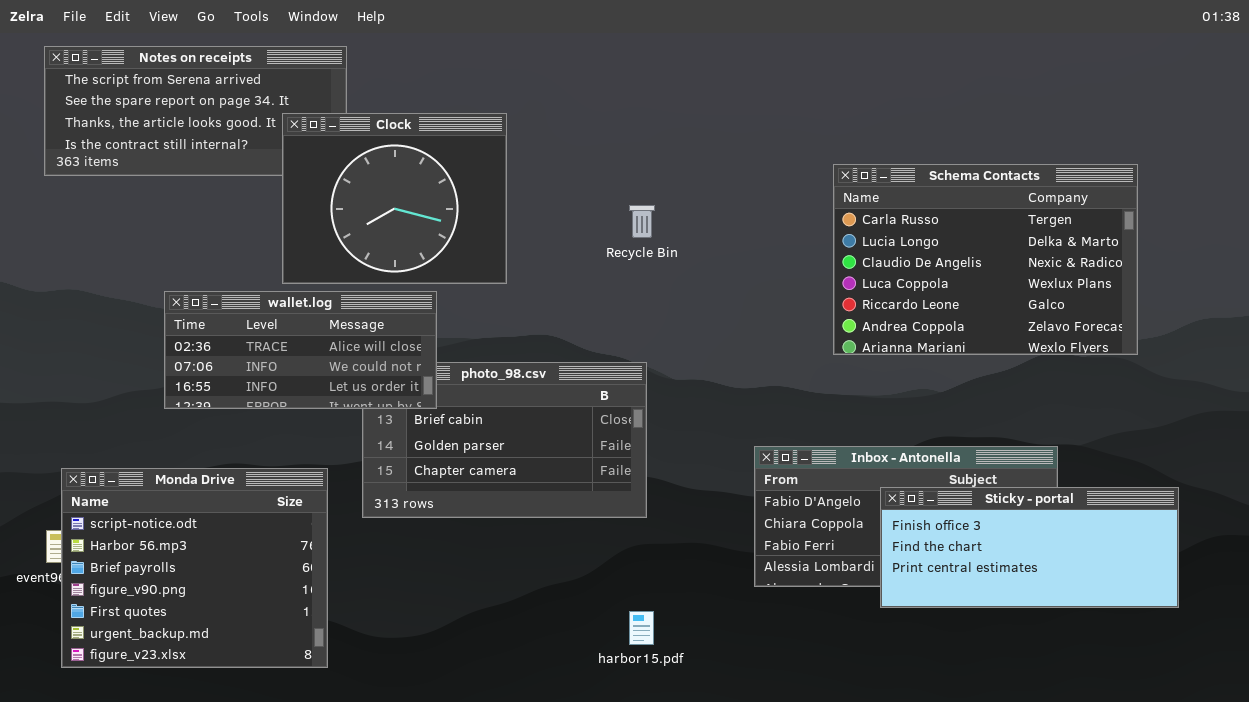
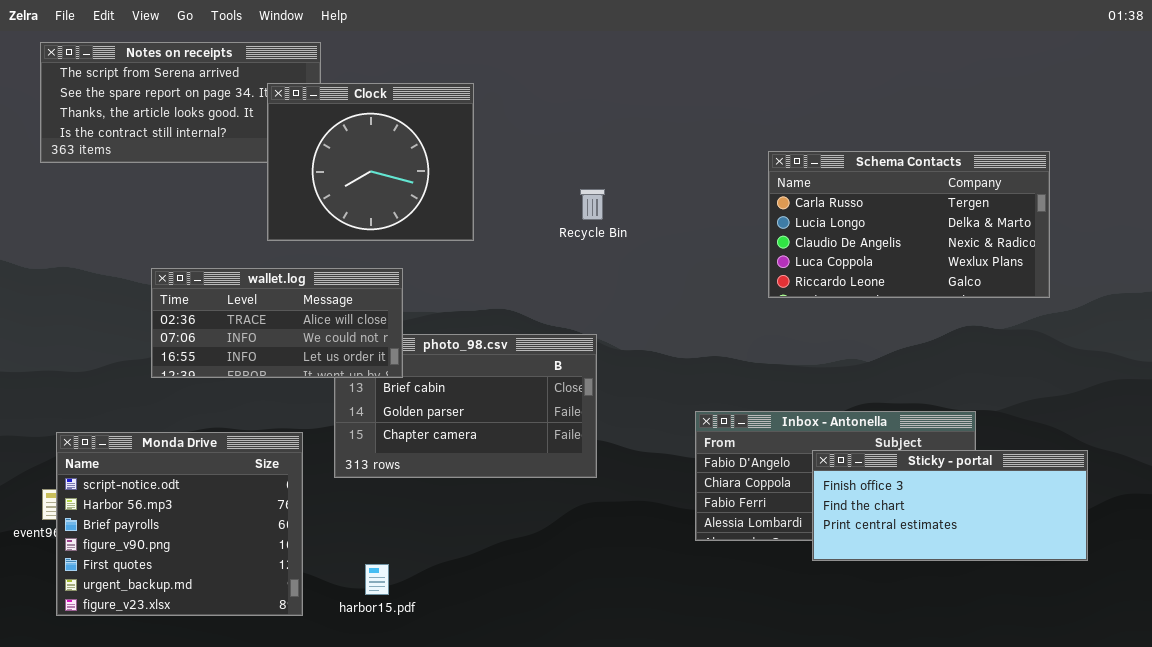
Clock: [282,113,507,284] -> [267,83,474,241], moved
Schema Contacts: [833,164,1138,355] -> [768,151,1050,298], resized
harbor15.pdf: [629,611,654,645] -> [365,564,389,595], moved

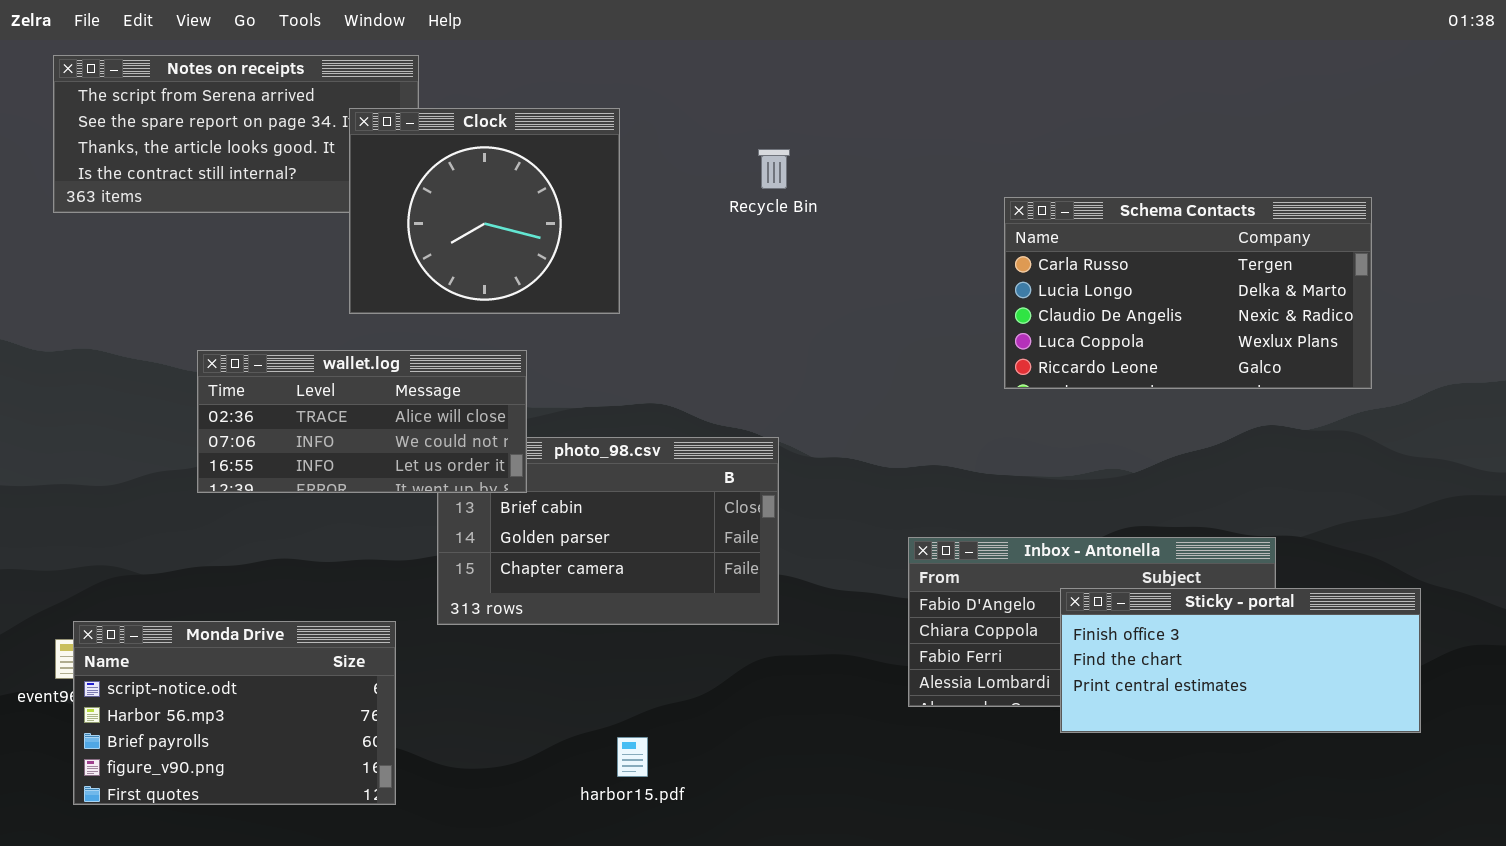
Recycle Bin: [580,189,605,220] -> [758,149,790,189], moved
Monda Drive: [56,432,303,616] -> [73,621,396,805], resized
harbor15.pdf: [365,564,389,595] -> [617,737,648,777], moved

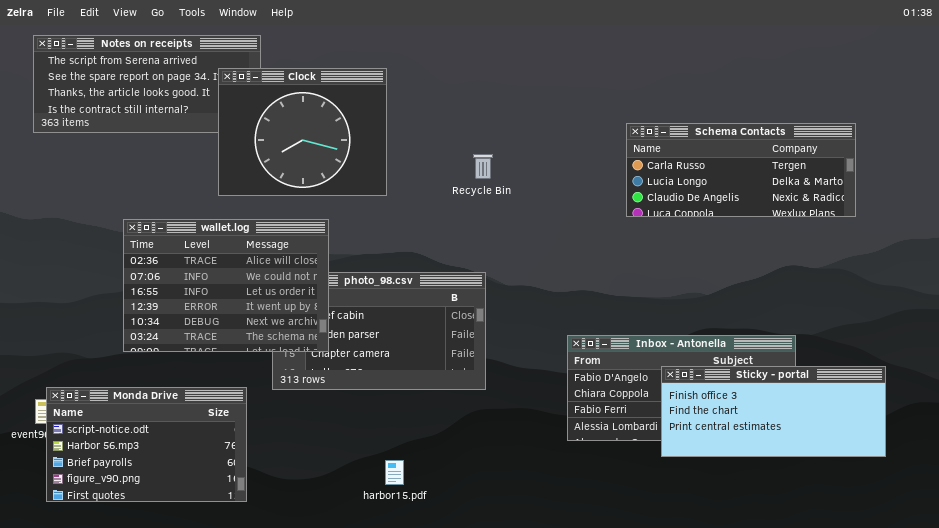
Recycle Bin: [758,149,790,189] -> [473,154,493,179], moved
Schema Contacts: [1004,197,1372,389] -> [626,123,856,217], resized
wallet.log: [197,350,527,493] -> [123,219,329,352], resized

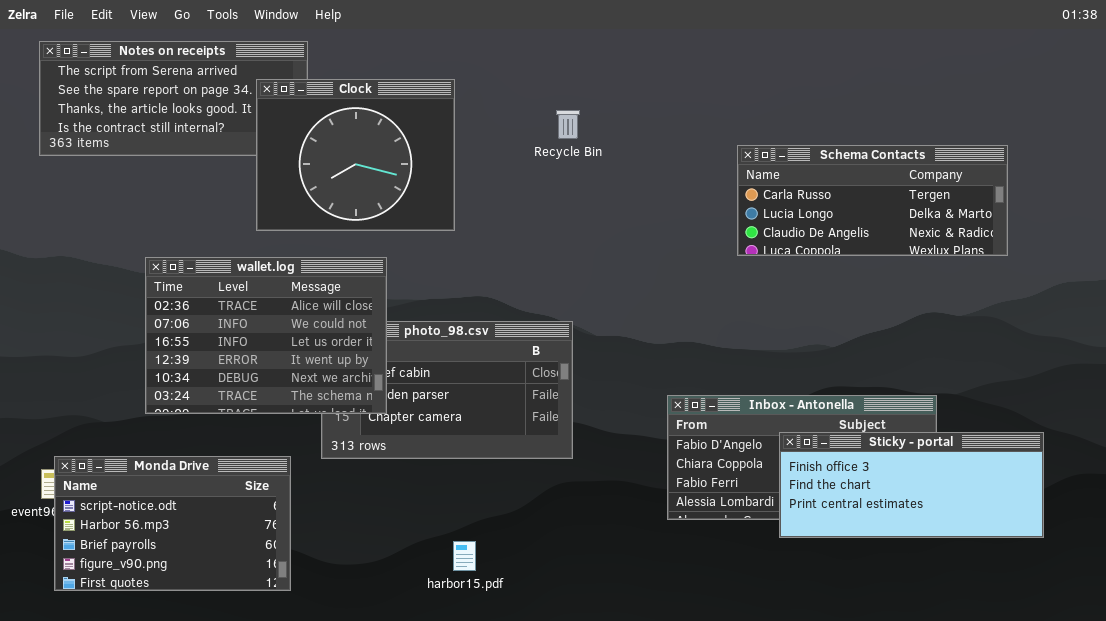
Recycle Bin: [473,154,493,179] -> [556,110,580,139], moved

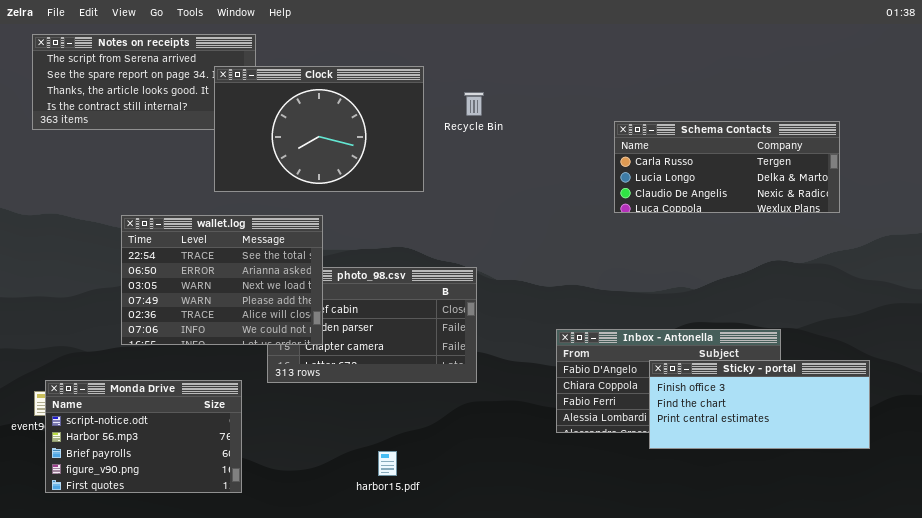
Clock: [256,79,455,231] -> [214,66,424,192], resized
wallet.log: [145,257,387,414] -> [121,215,323,345], scrolled up 4 rows

